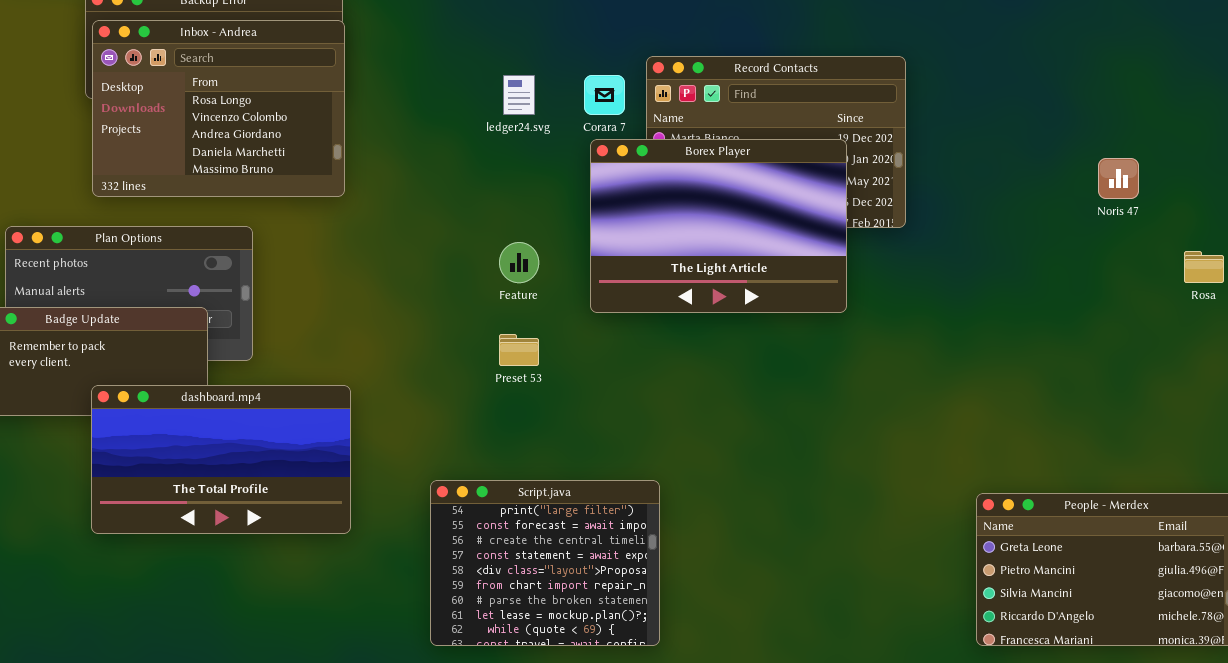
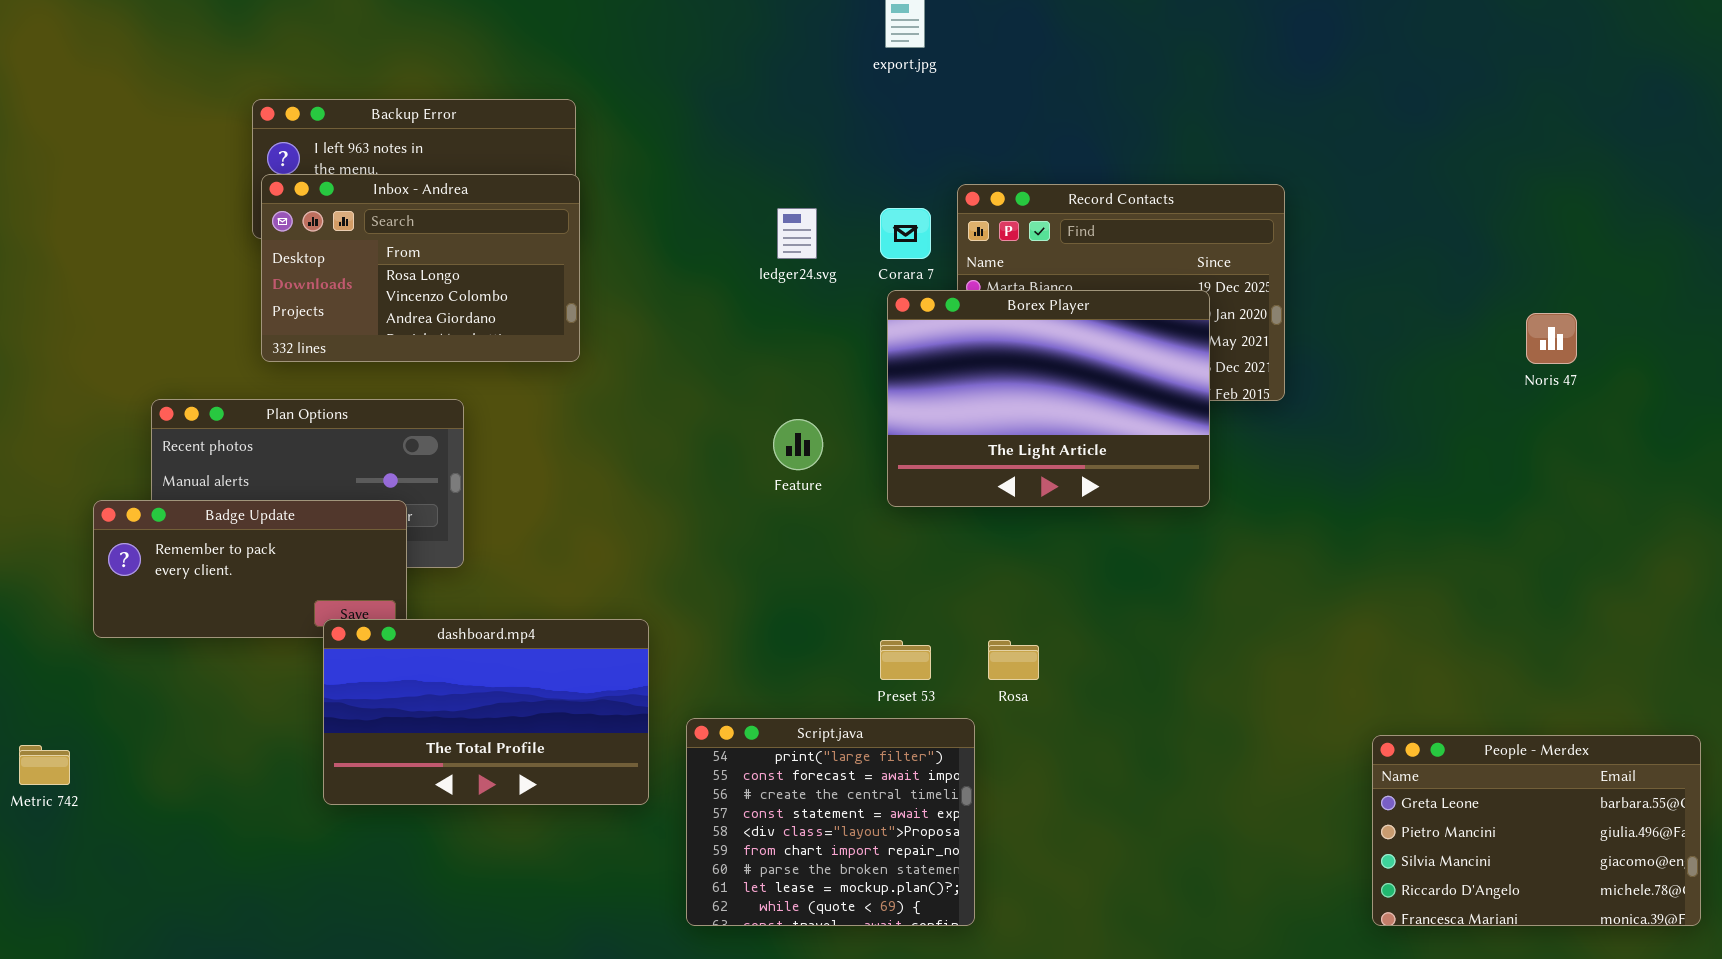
Inbox - Andrea: [92,20,345,197] -> [261,174,580,362], resized
Rosa: [1184,251,1224,283] -> [988,640,1039,680], moved
Preset 53: [499,334,539,366] -> [880,640,931,680], moved
dashboard.mp4: [91,385,351,534] -> [323,619,649,805], moved

